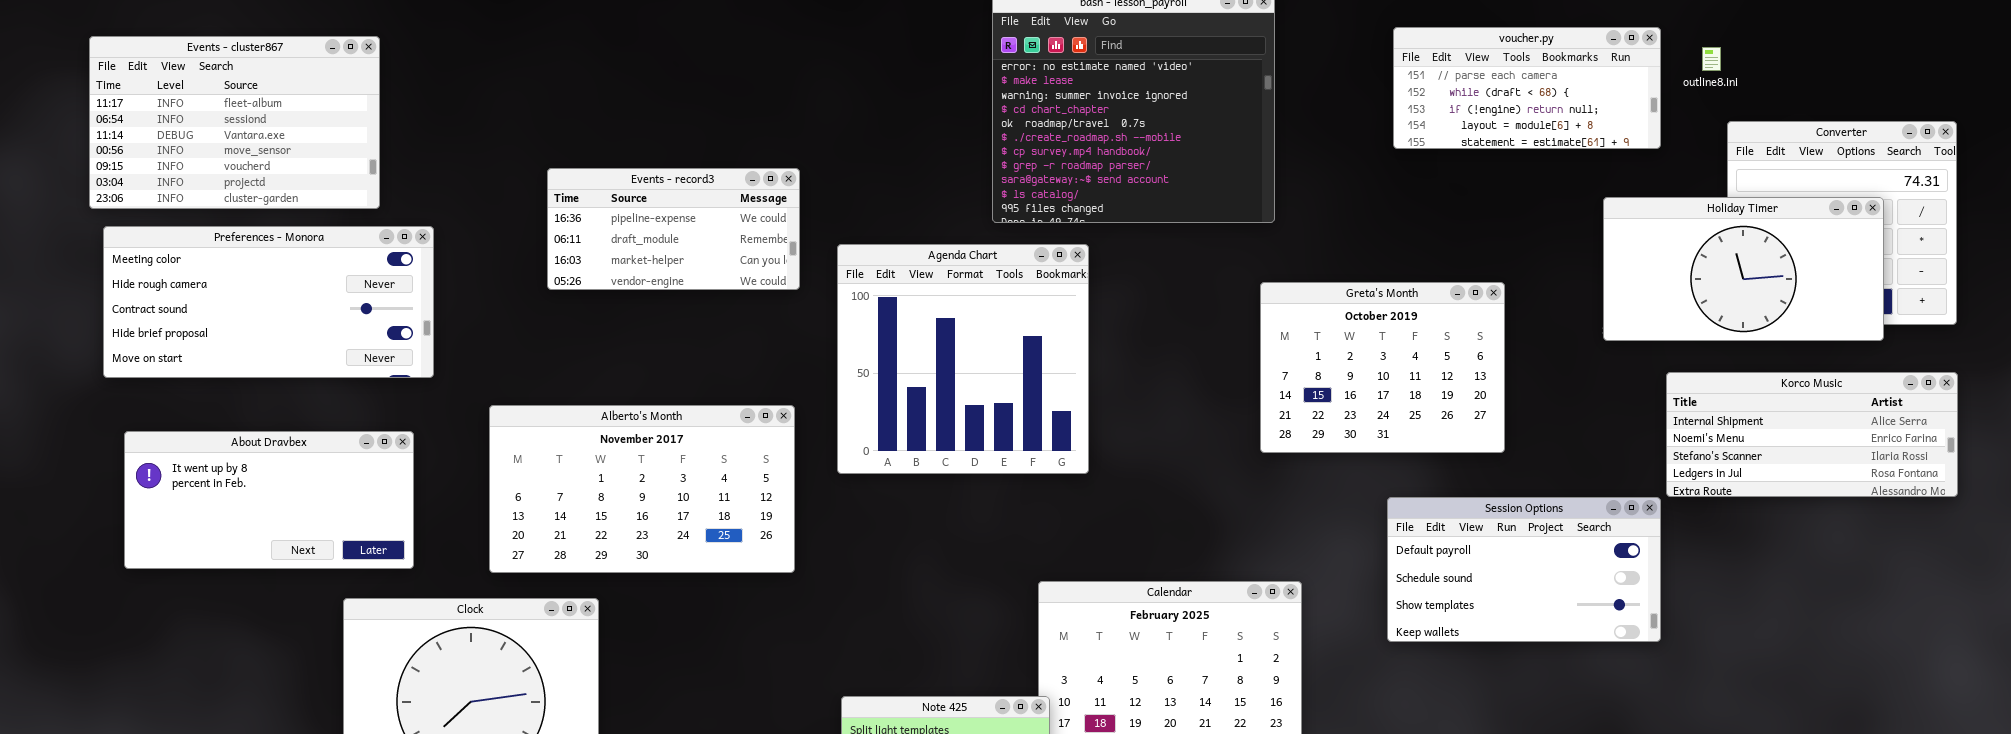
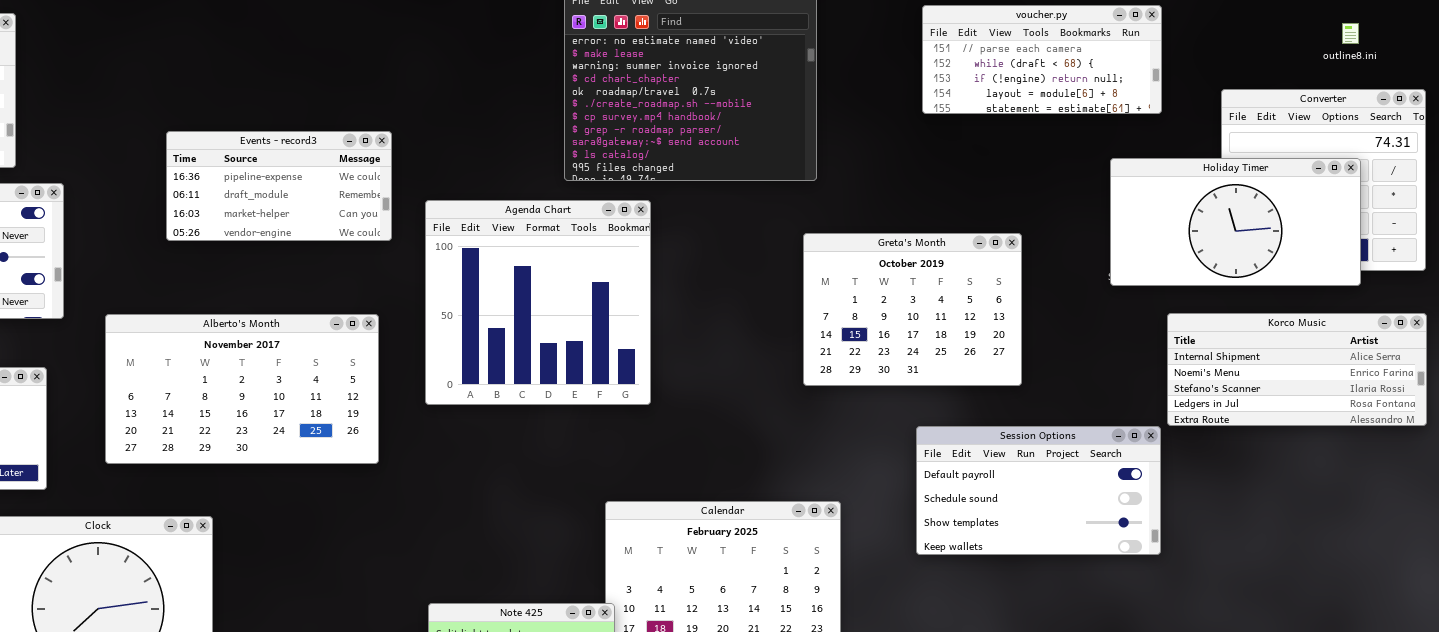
outline8.ini: [1702,47,1721,71] -> [1342,23,1359,44], moved
Alberto's Month: [489,405,795,573] -> [105,314,379,464], moved

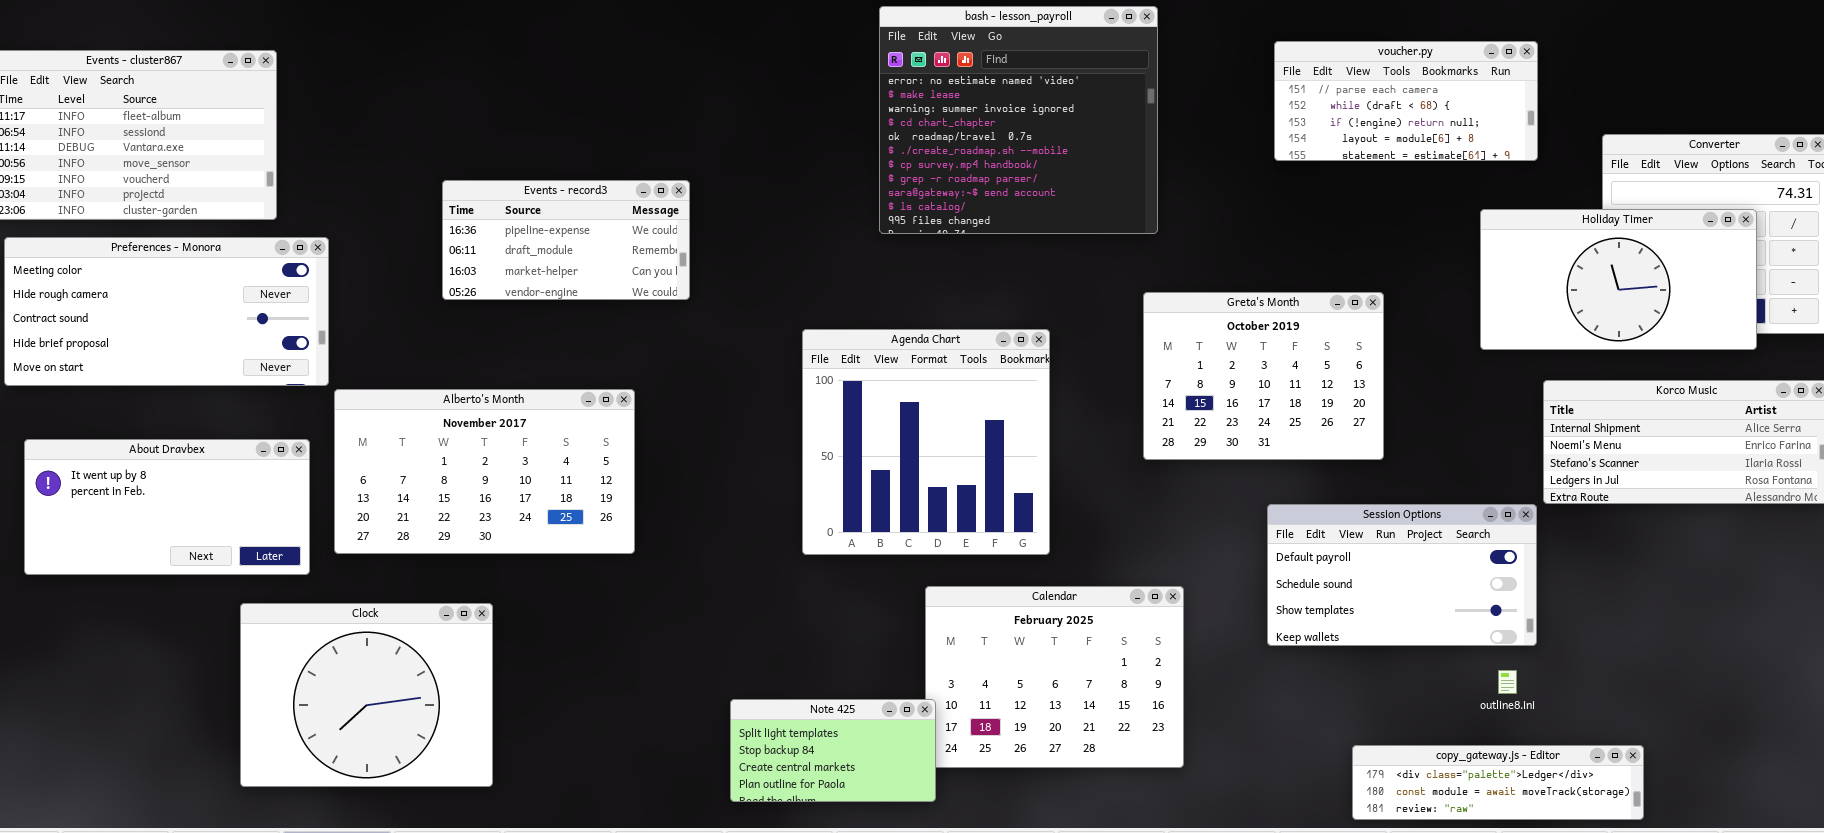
outline8.ini: [1342,23,1359,44] -> [1498,670,1517,694], moved
Agenda Chart: [425,200,651,405] -> [802,329,1050,555], moved
Alberto's Month: [105,314,379,464] -> [334,389,635,554], moved

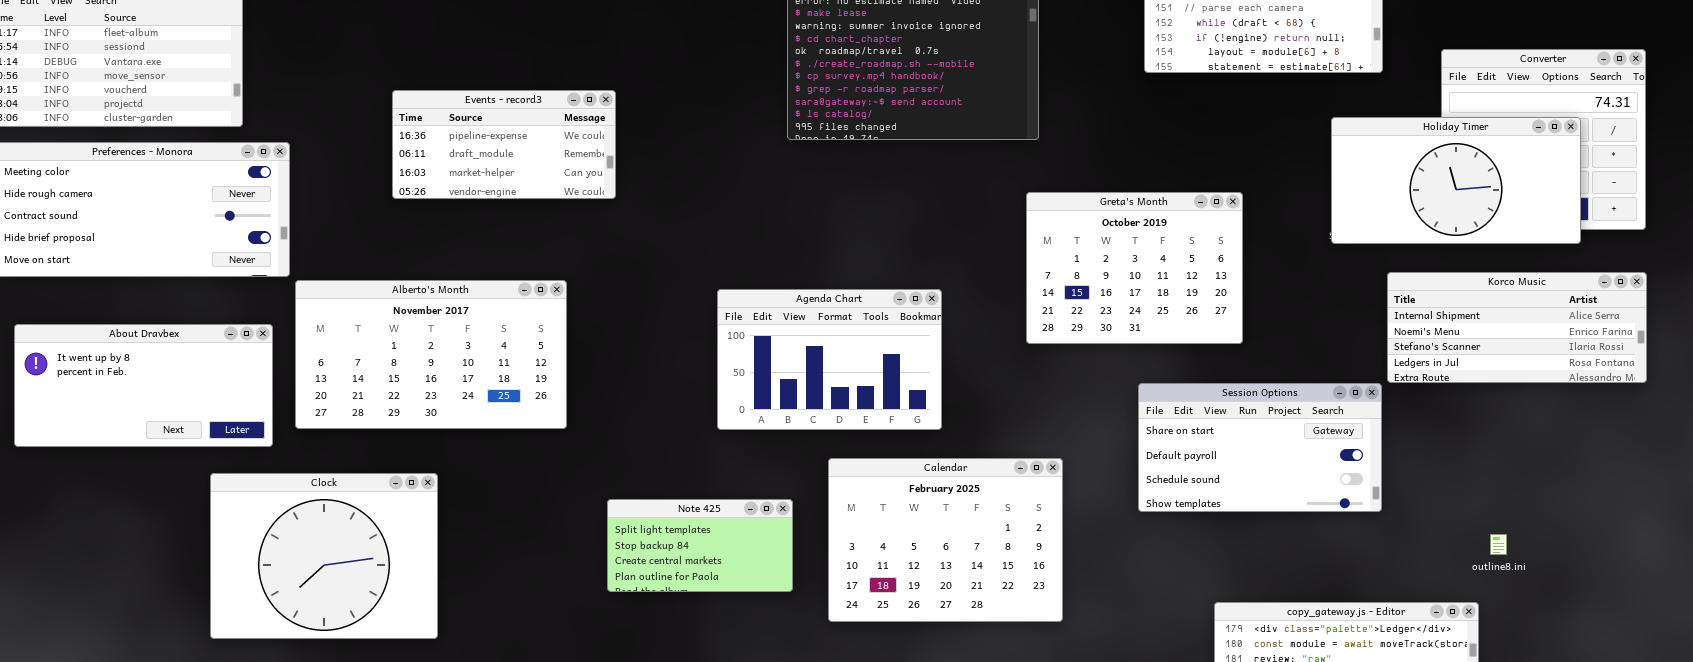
Agenda Chart: [802,329,1050,555] -> [717,289,942,430], resized
Session Options: [1267,504,1537,646] -> [1138,383,1382,512], scrolled up 1 row
outline8.ini: [1498,670,1517,694] -> [1490,534,1507,555], moved
Note 425: [730,699,936,802] -> [607,499,793,592], moved

